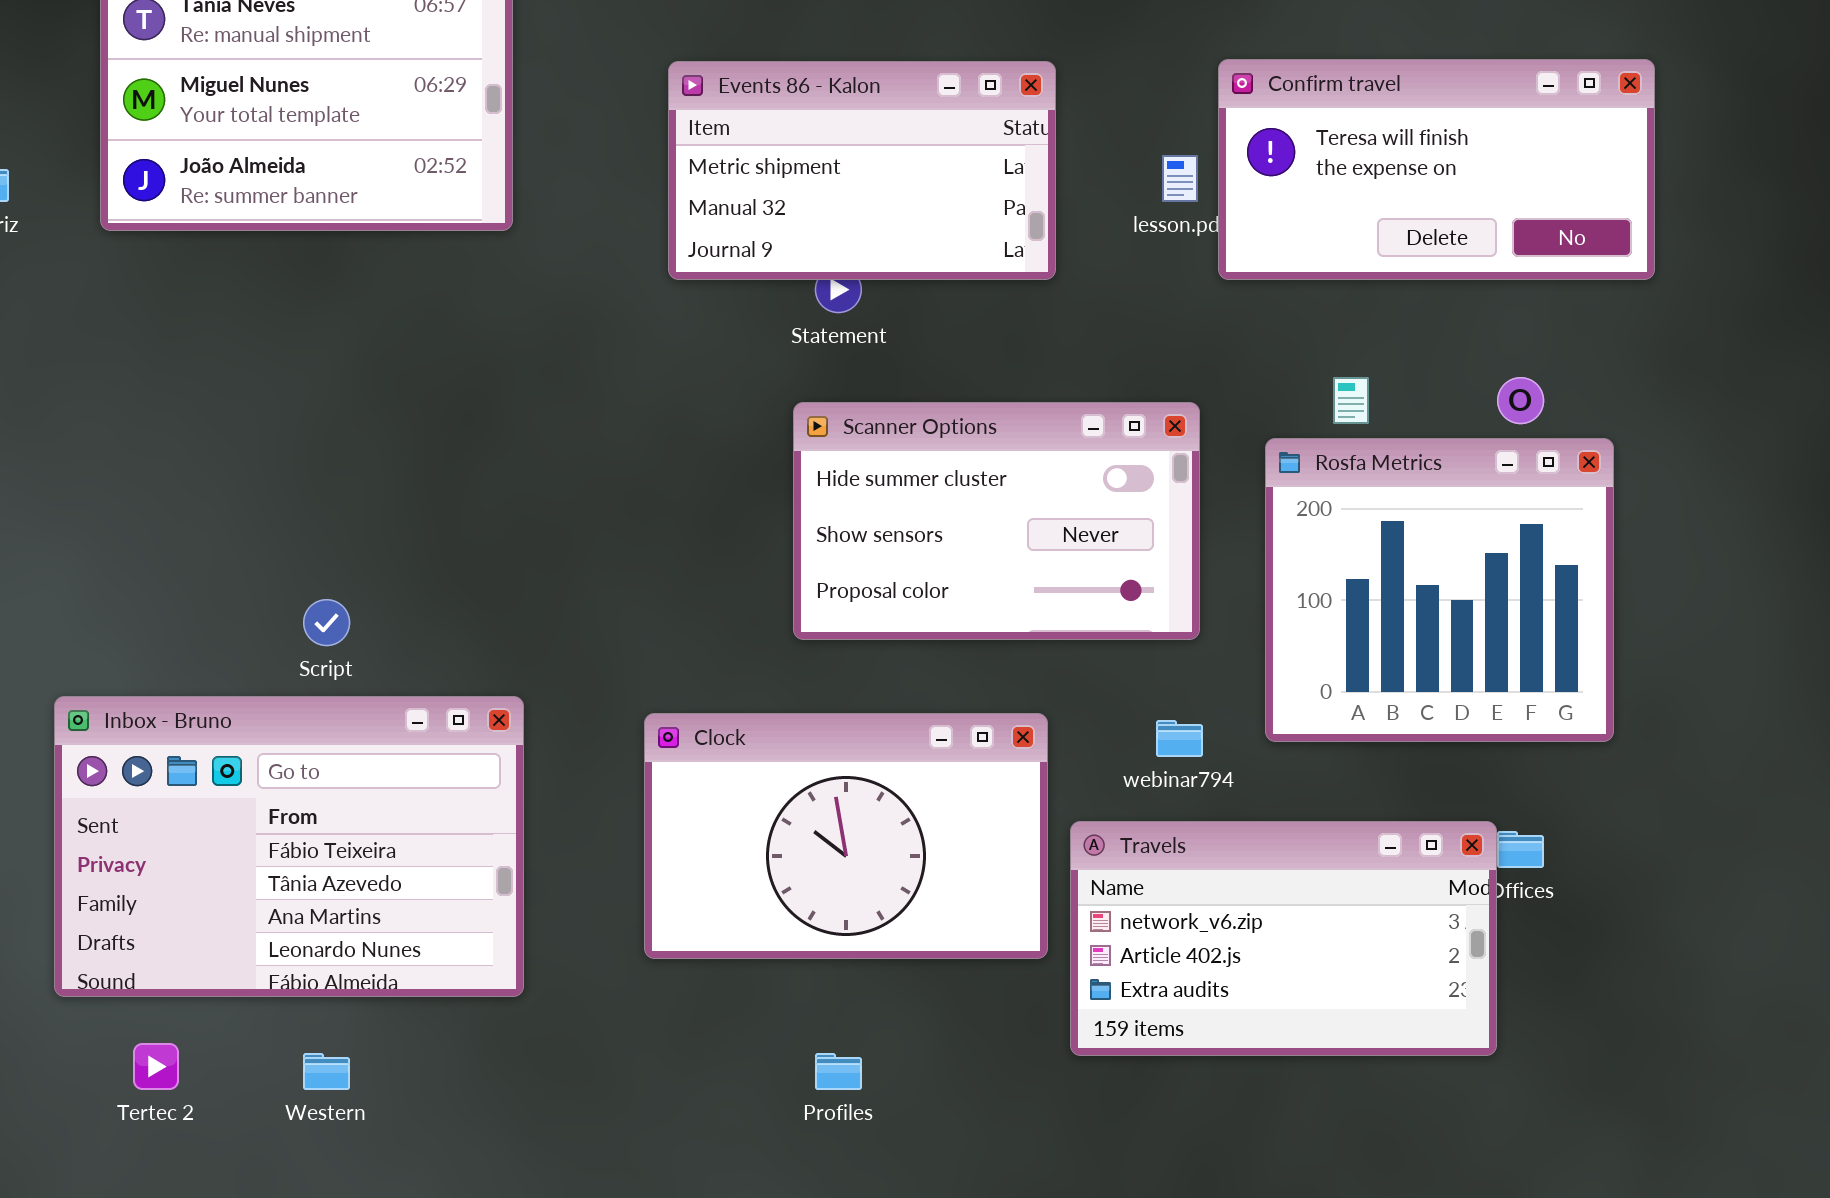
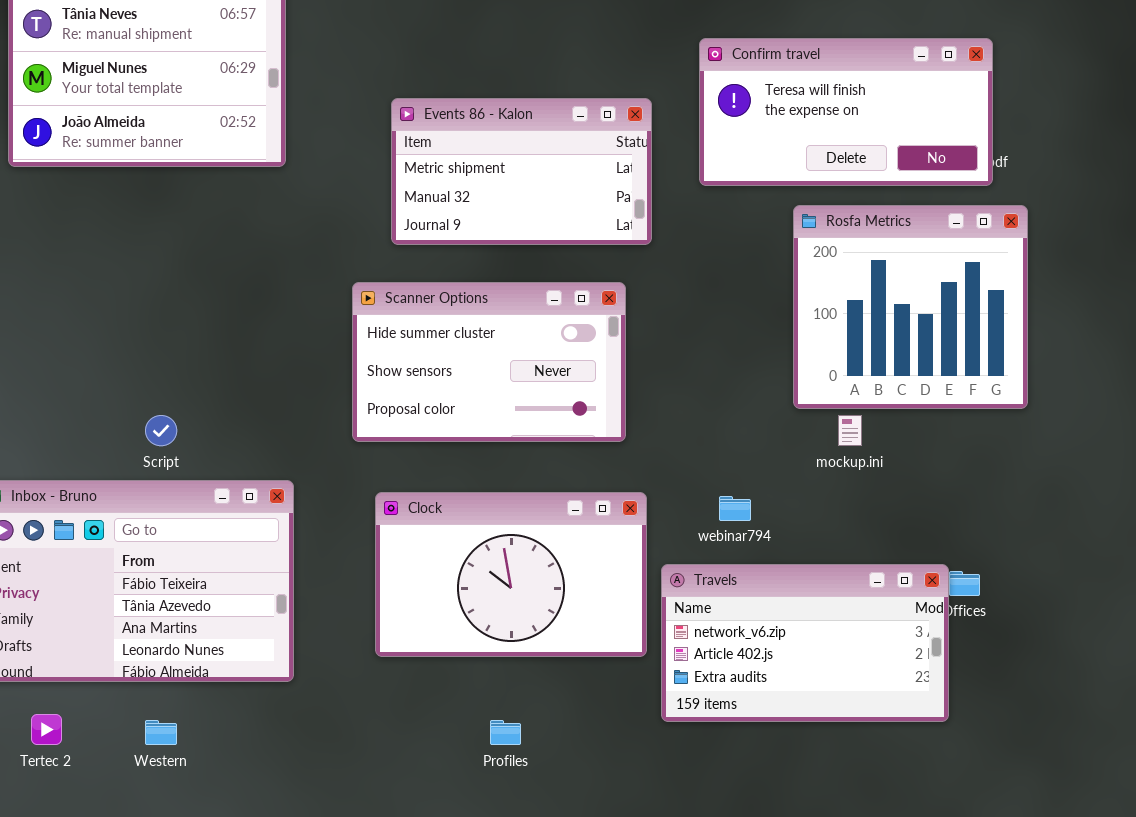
Confirm travel: [1218,59,1655,280] -> [699,38,993,186], moved
Events 86 - Kalon: [668,61,1056,280] -> [391,98,652,245], moved
Scanner Options: [793,402,1200,640] -> [352,282,626,442], moved
Rosfa Metrics: [1265,438,1614,742] -> [793,205,1028,409], moved

